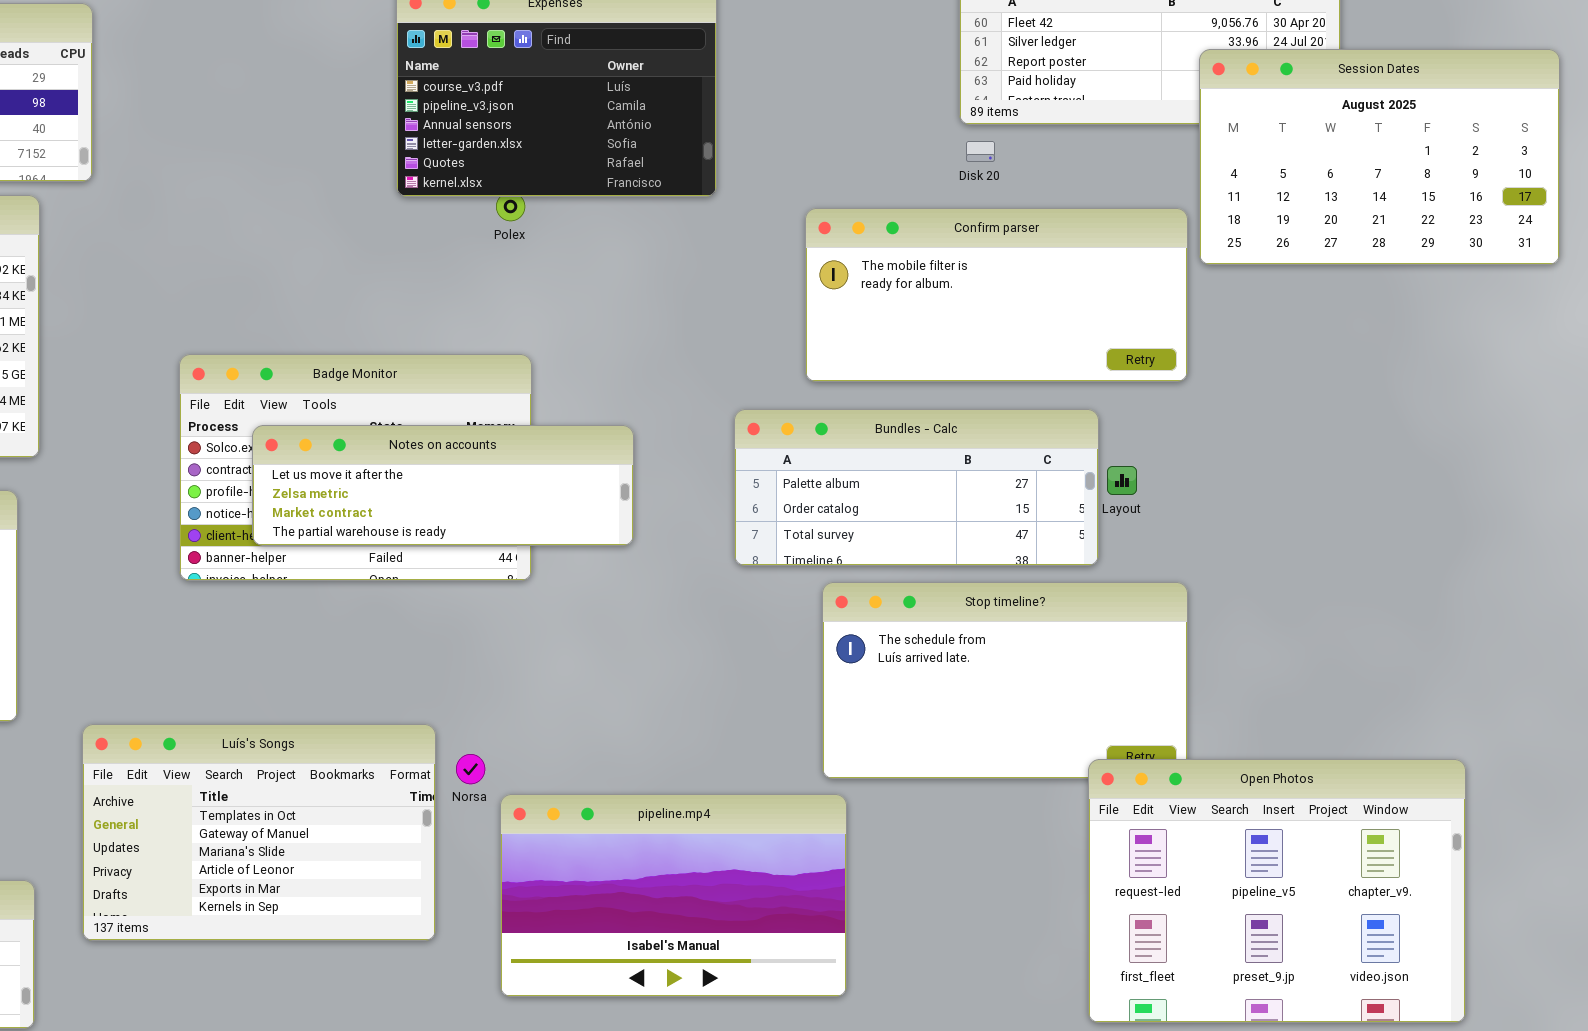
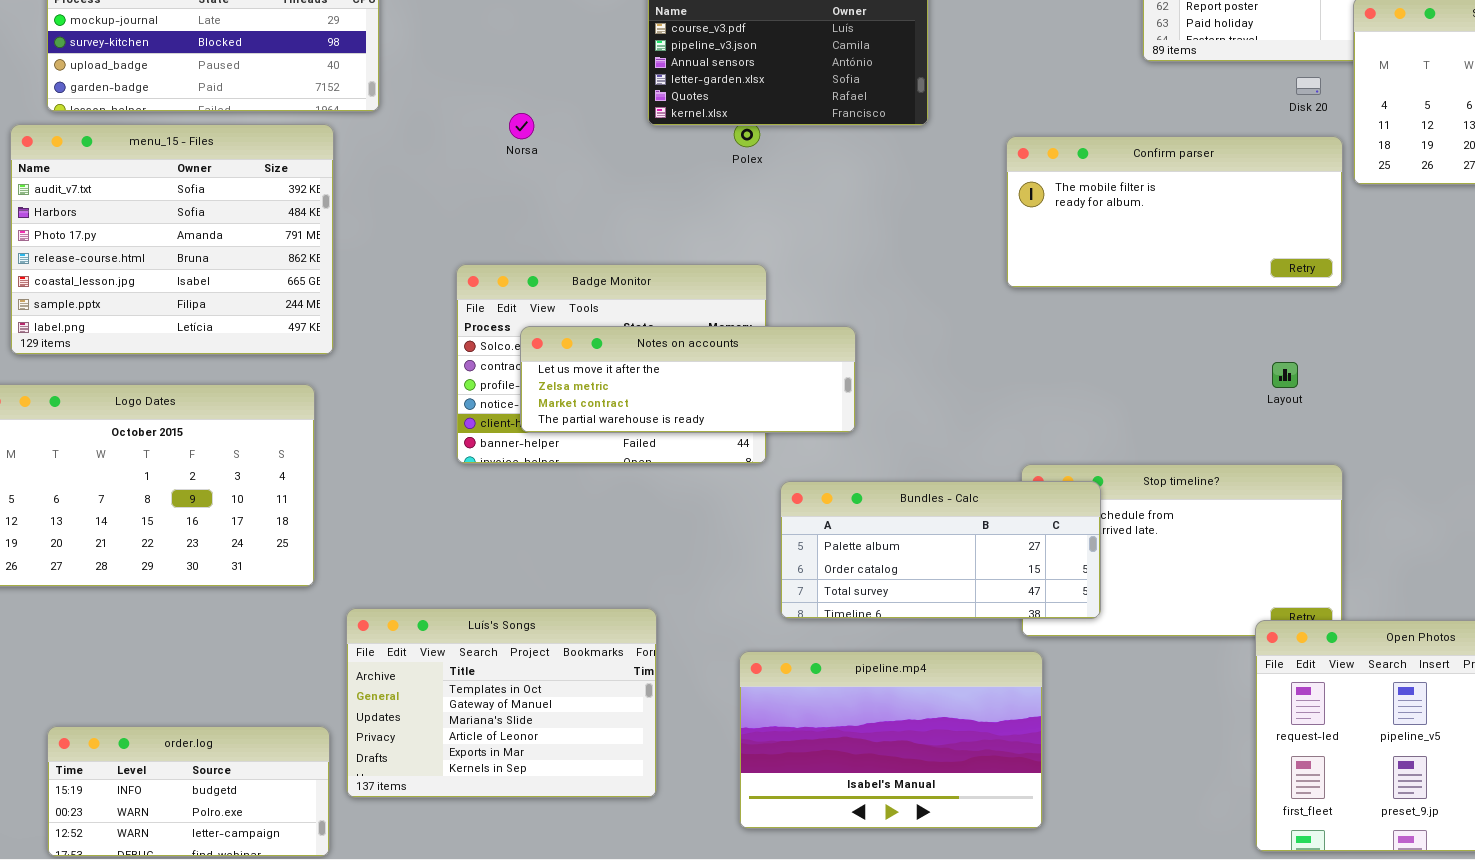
Disk 20: [966,141,995,162] -> [1296,77,1321,95], moved
Bundles - Calc: [734,409,1099,566] -> [780,481,1101,619], moved
Luís's Songs: [82,724,436,941] -> [346,608,657,798], moved
Norsa: [456,754,485,784] -> [509,113,534,139], moved

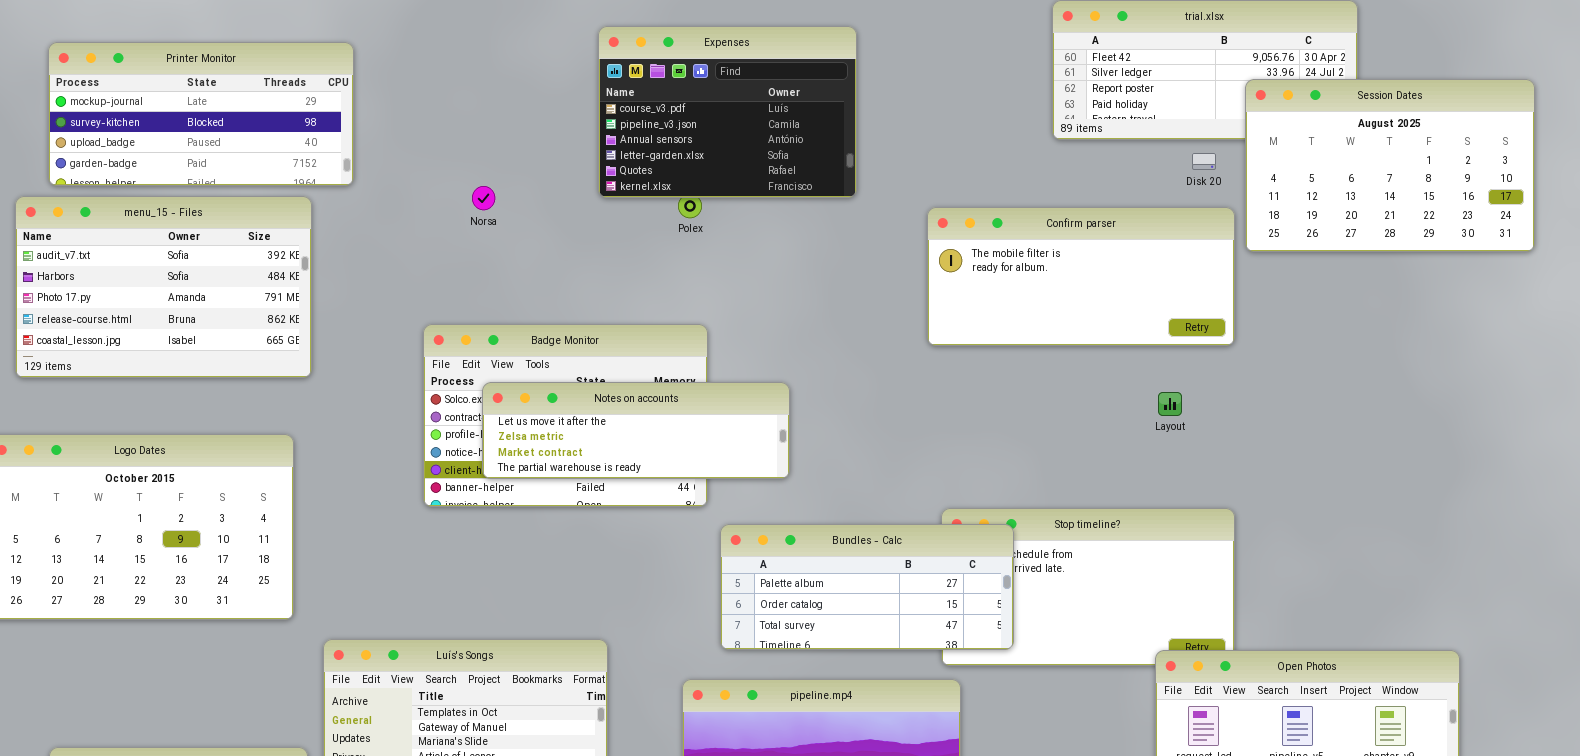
menu_15 - Files: [10,124,334,355] -> [15,196,312,378], resized
Layout: [1272,362,1298,388] -> [1158,392,1182,416], moved

